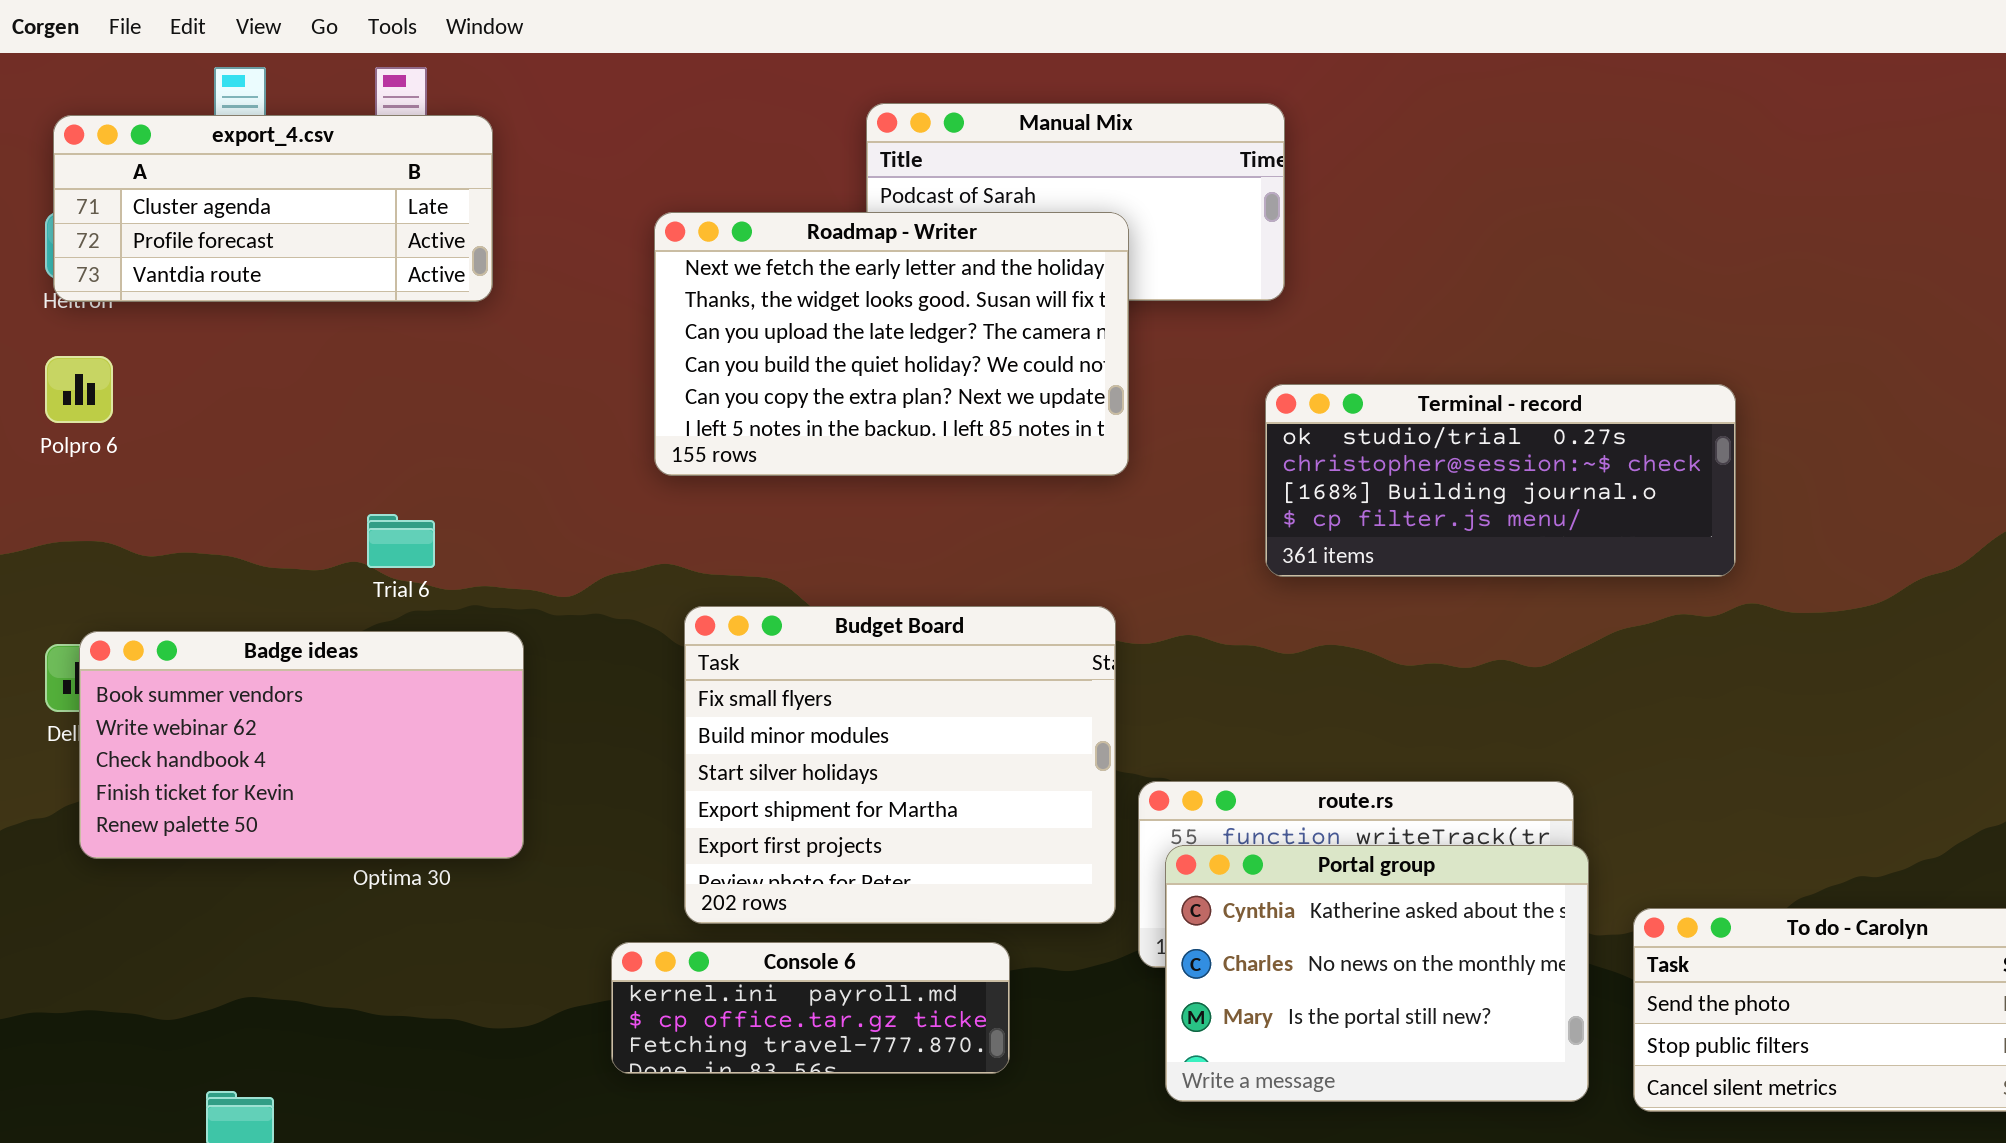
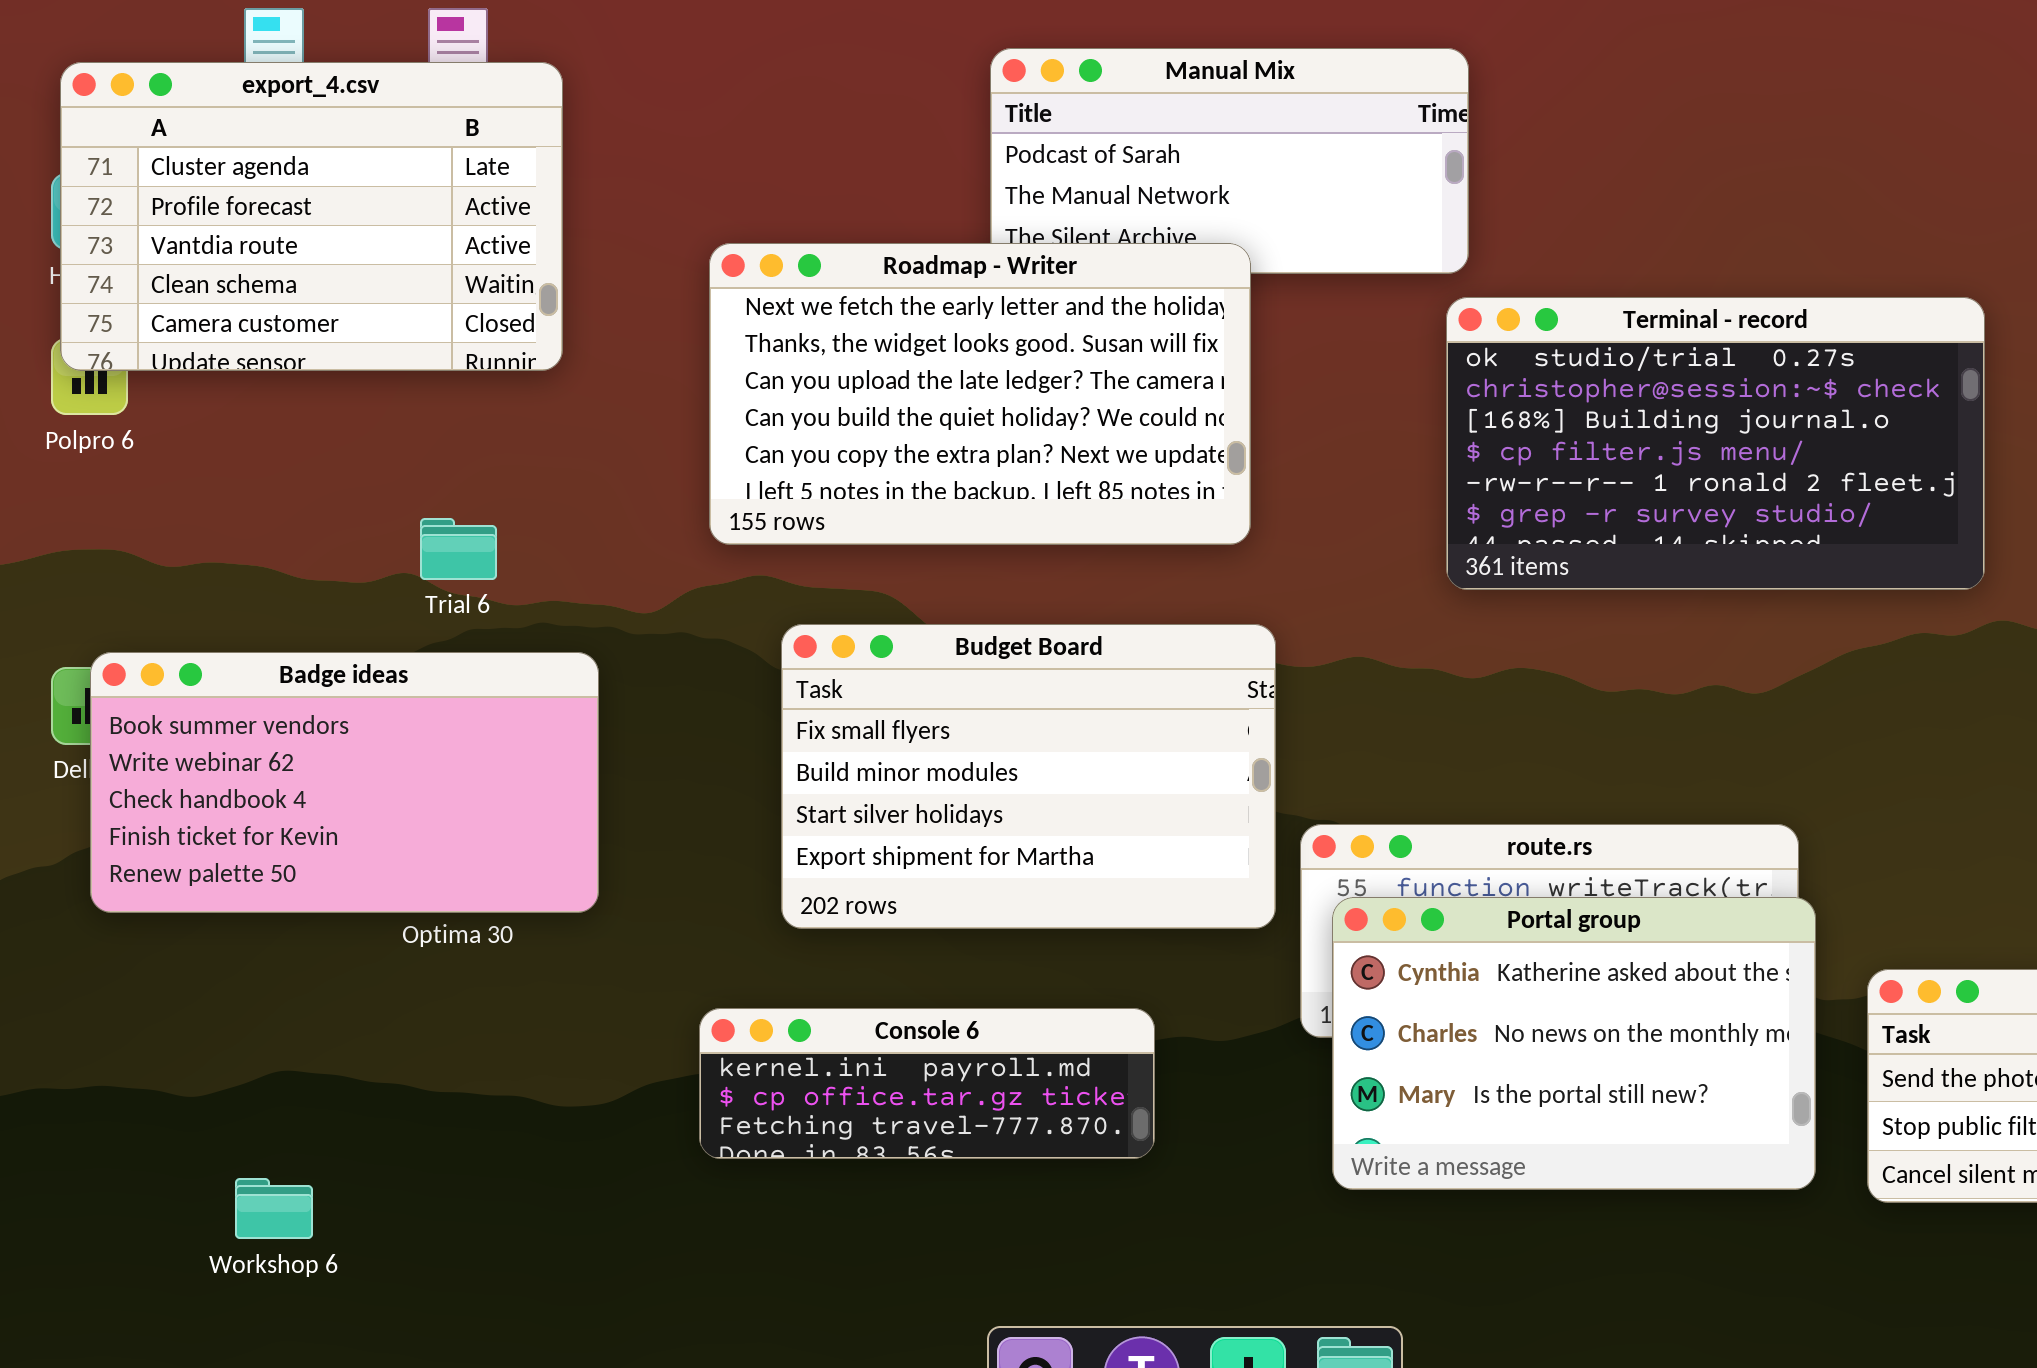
export_4.csv: [53,115,493,302] -> [60,62,563,371], resized
Roadmap - Writer: [654,212,1129,476] -> [709,243,1251,545], moved
Terminal - record: [1265,384,1736,577] -> [1446,297,1985,590], resized
Budget Board: [684,606,1116,924] -> [781,624,1276,929], resized

